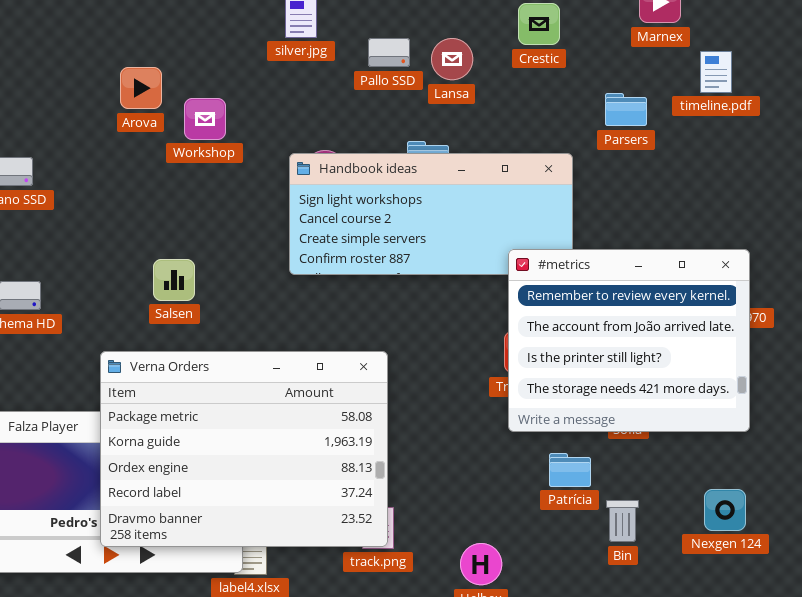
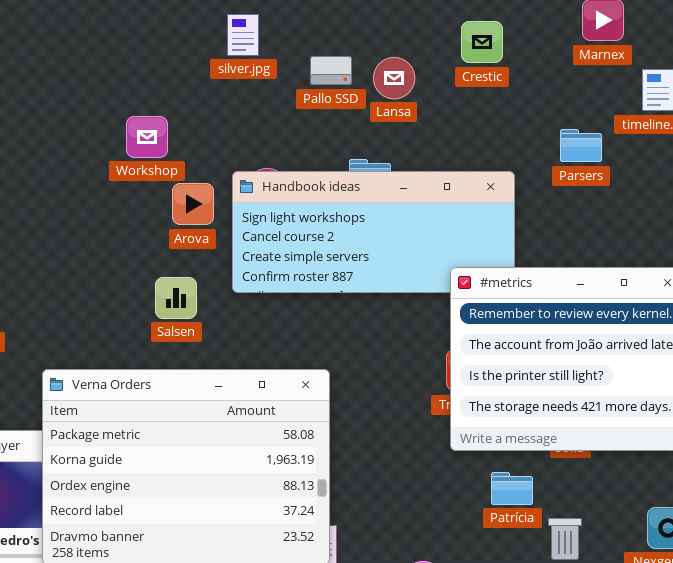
Arova: [120,67,162,109] -> [172,183,214,225], moved
Parsers: [605,93,647,126] -> [560,129,602,162], moved
Salsen: [153,259,195,301] -> [155,277,197,319], moved

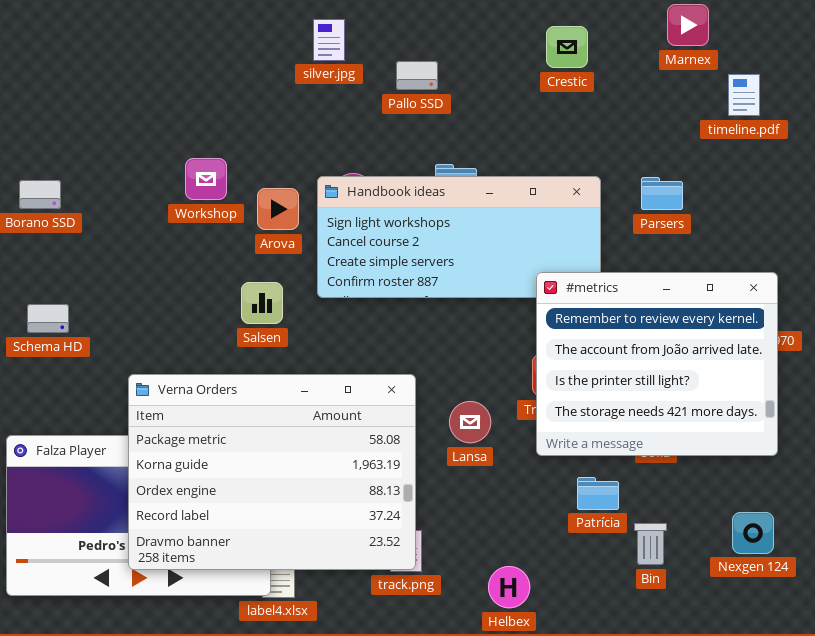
Lansa: [373,57,415,99] -> [449,401,491,443], moved
Workshop: [126,116,168,158] -> [185,158,227,200], moved
Parsers: [560,129,602,162] -> [641,177,683,210], moved

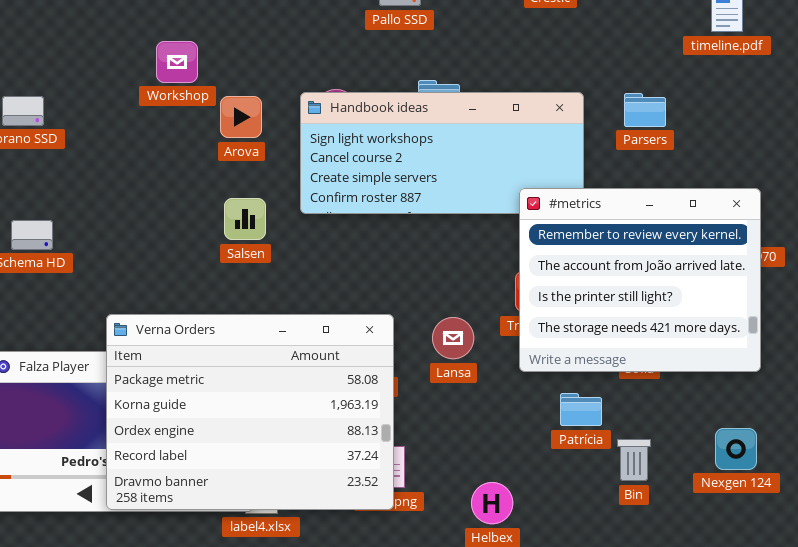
Workshop: [185,158,227,200] -> [156,41,198,83], moved
Arova: [257,188,299,230] -> [220,96,262,138], moved
Verna Orders: [128,374,416,570] -> [106,314,394,510], moved

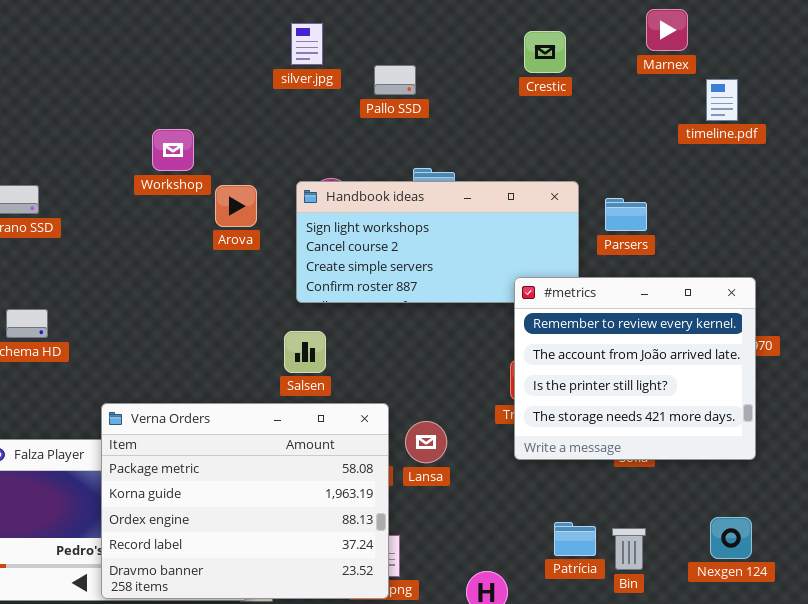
Parsers: [624,93,666,127] -> [605,198,647,231], moved
Salsen: [224,198,266,240] -> [284,331,326,373], moved
Lansa: [432,317,474,359] -> [405,421,447,463], moved
Patrícia: [560,393,602,426] -> [554,522,596,556], moved

